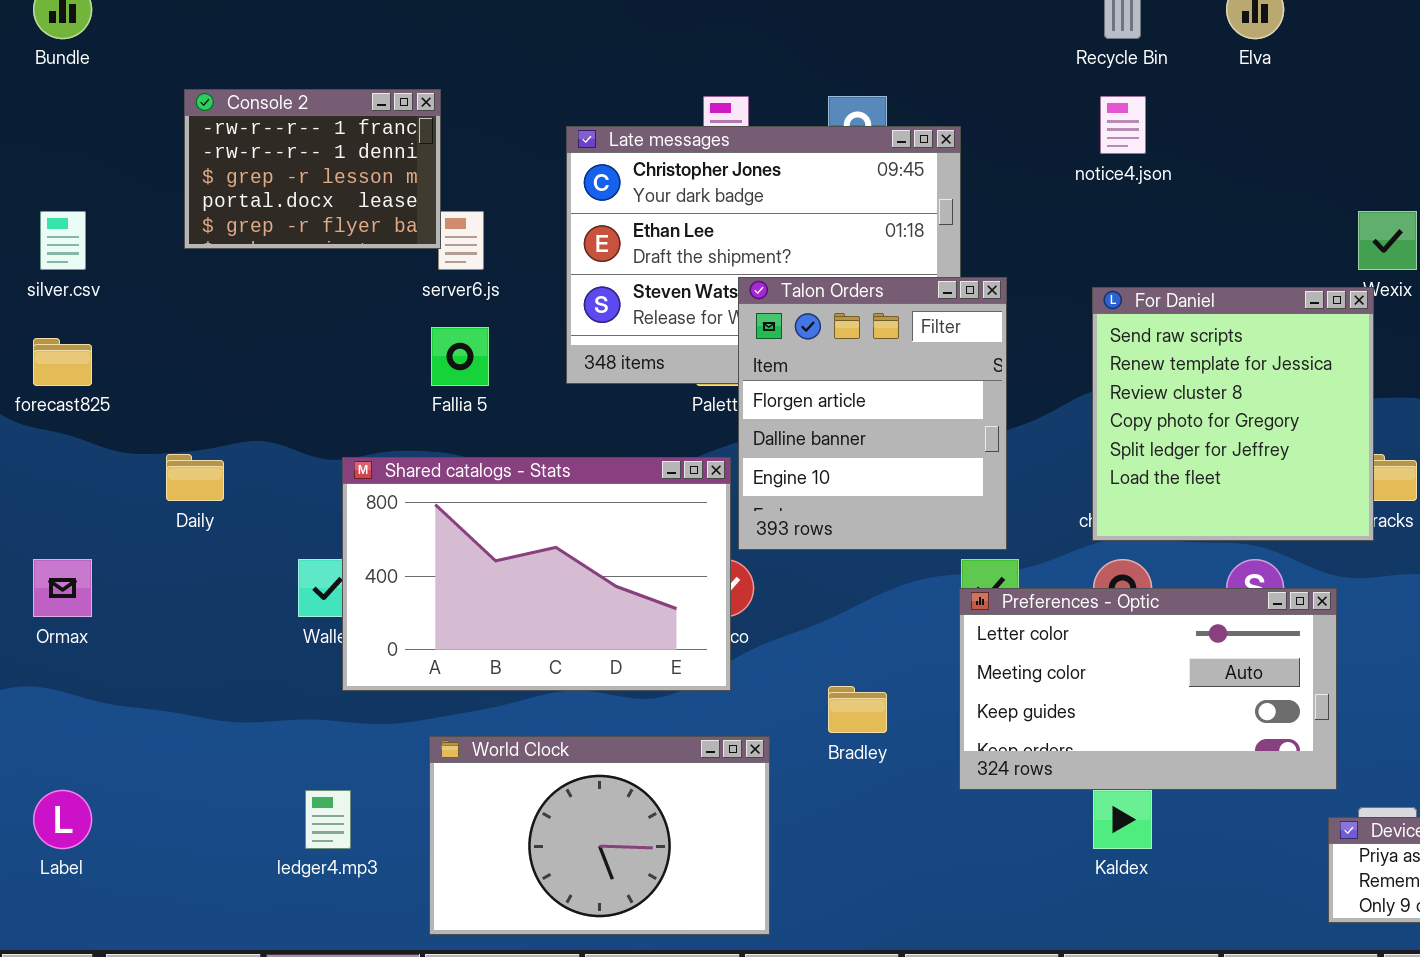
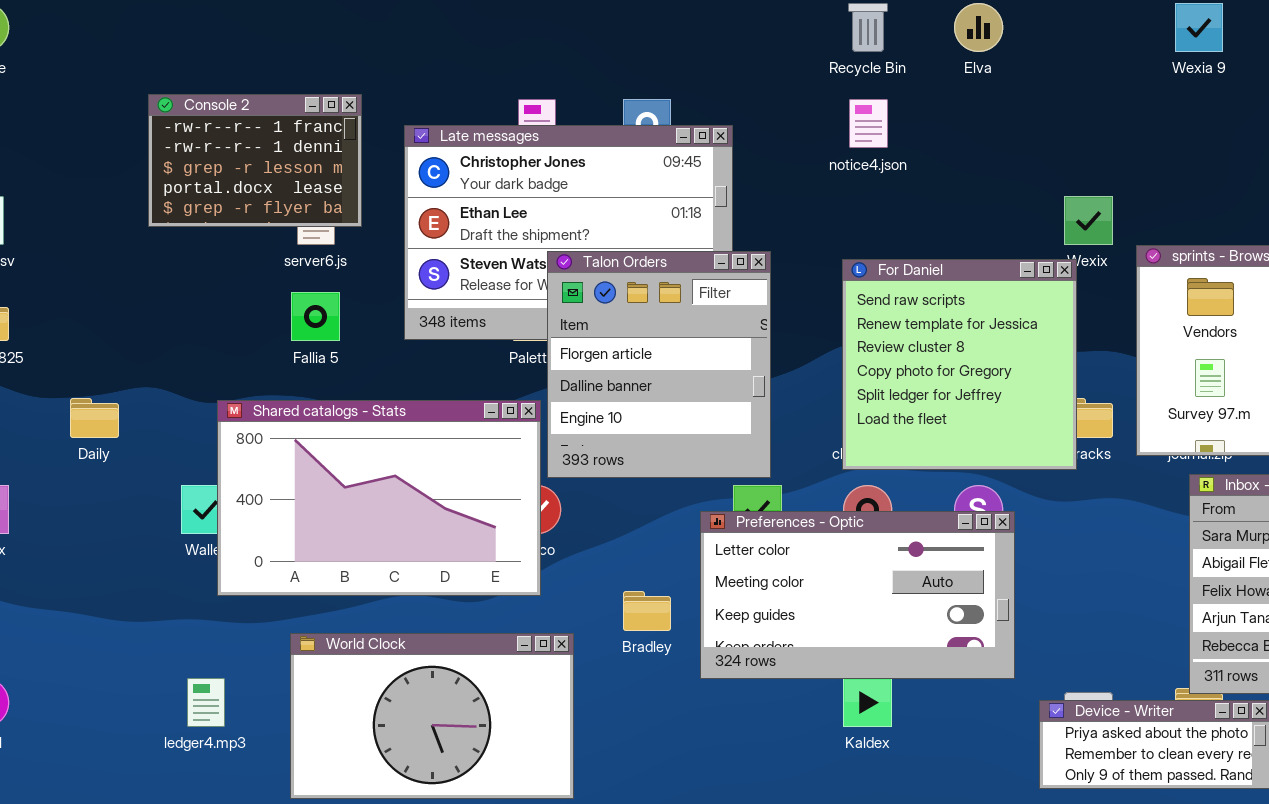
Console 2: [184,89,441,249] -> [148,94,362,227], moved
Preferences - Optic: [959,588,1337,790] -> [700,511,1015,679], moved

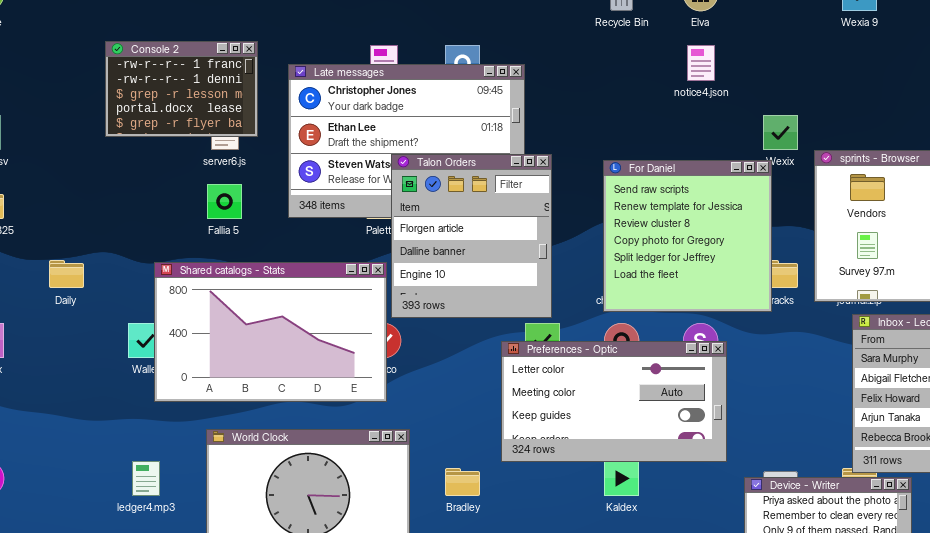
notice4.json: [849,99,888,148] -> [687,45,715,81], moved
Bradley: [623,591,671,631] -> [445,468,480,496], moved

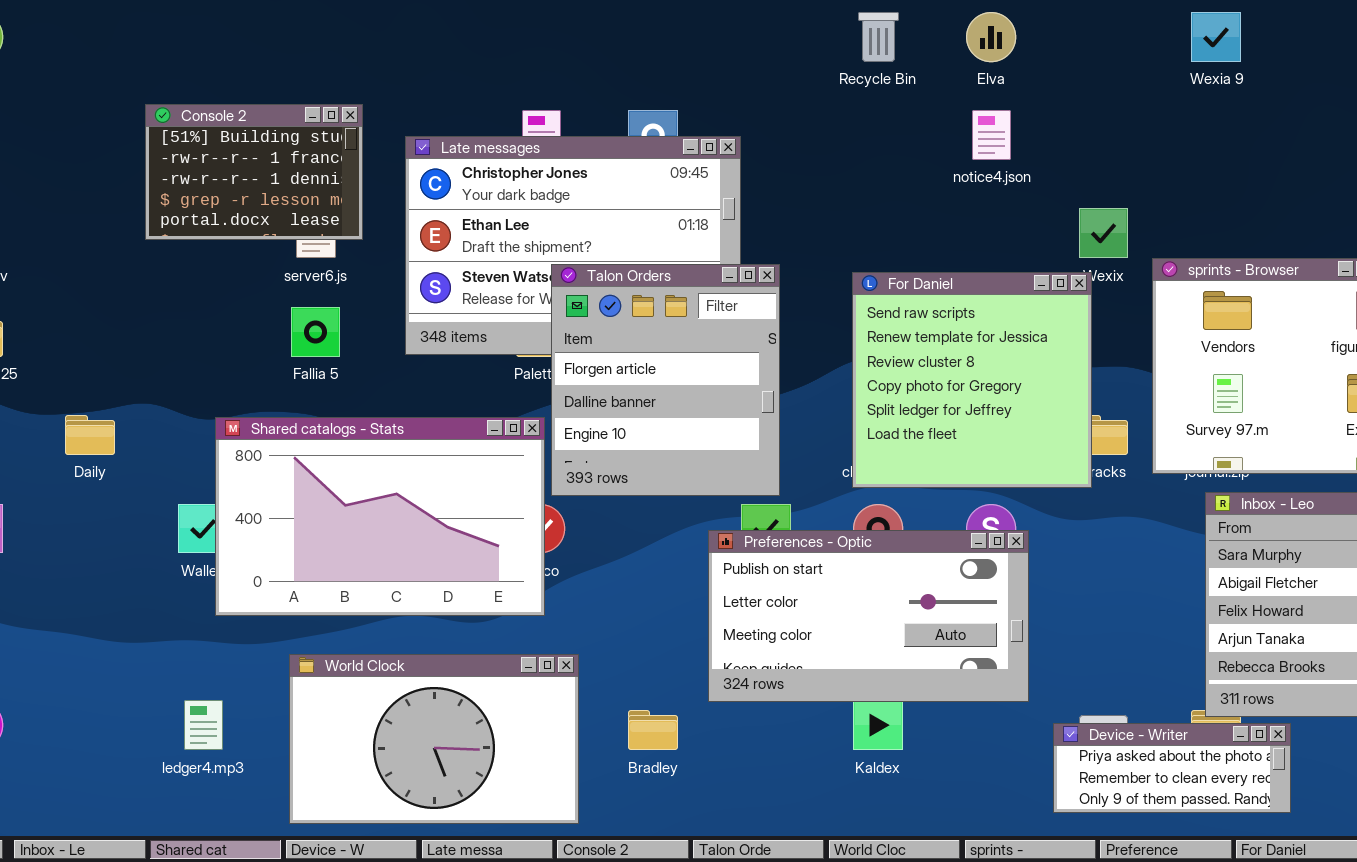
Console 2: [105,41,258,137] -> [145,104,363,240], scrolled up 1 row
Preferences - Optic: [501,341,727,462] -> [708,530,1029,702], scrolled up 1 row

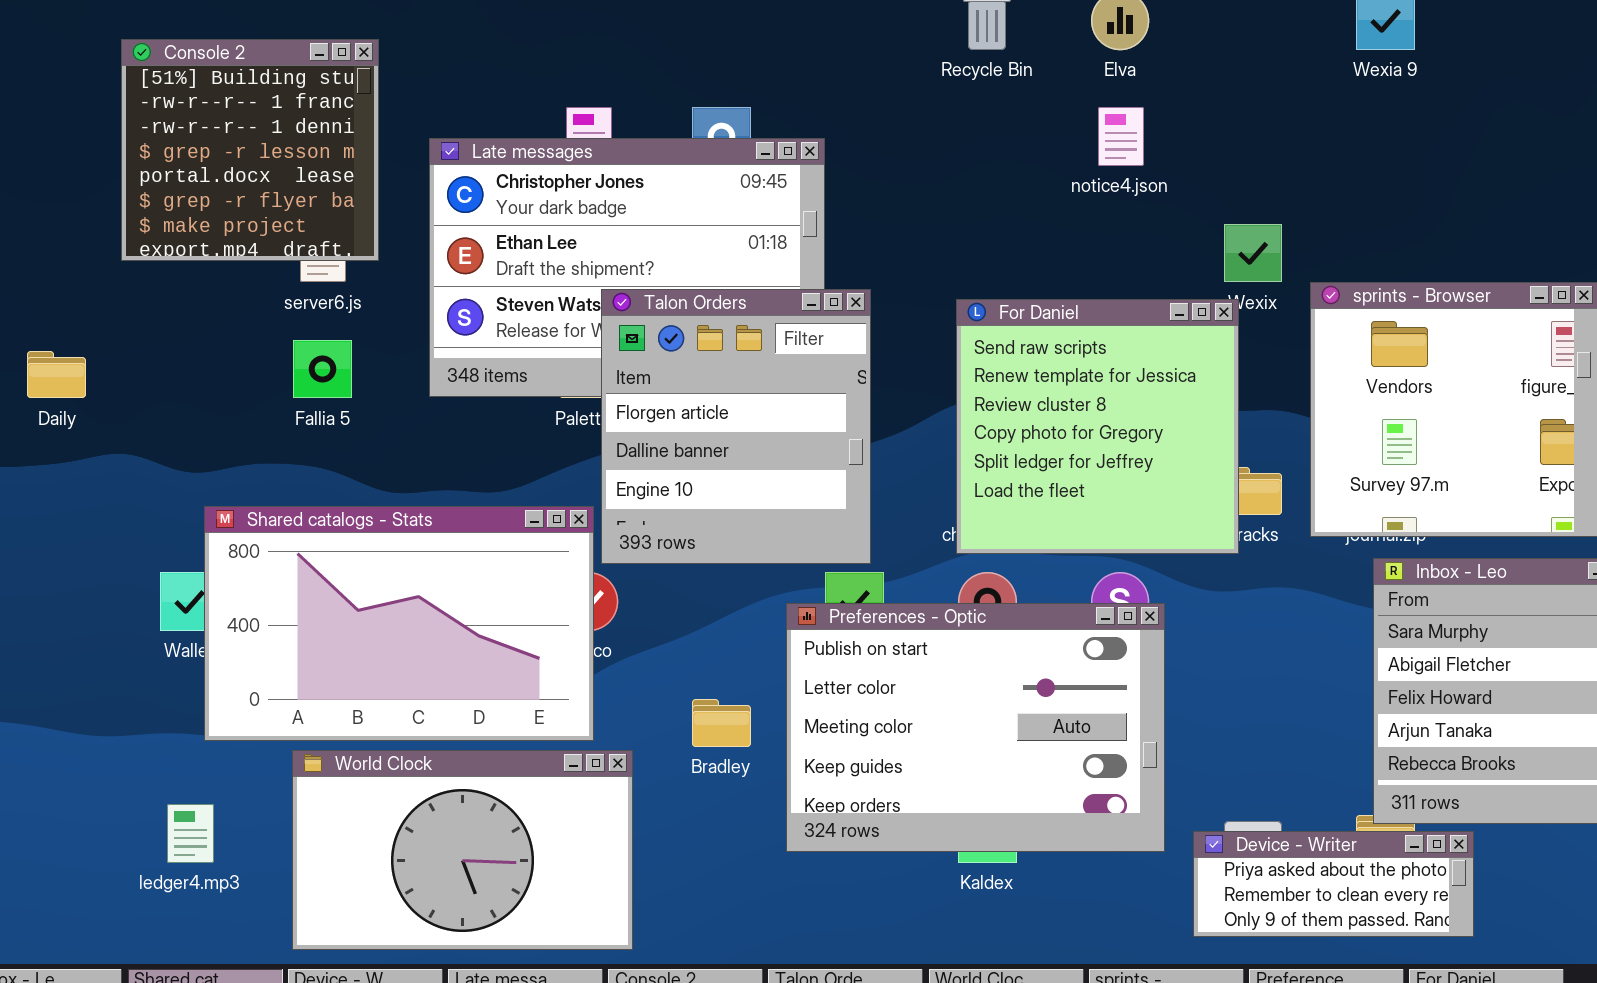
Console 2: [145,104,363,240] -> [121,39,379,261], resized
Daily: [65,415,115,455] -> [27,351,86,398], moved
Shared catalogs - Stats: [215,417,545,616] -> [204,506,594,741], moved
Preferences - Optic: [708,530,1029,702] -> [786,603,1165,852], resized
Bradley: [628,710,678,750] -> [692,699,751,747], moved

